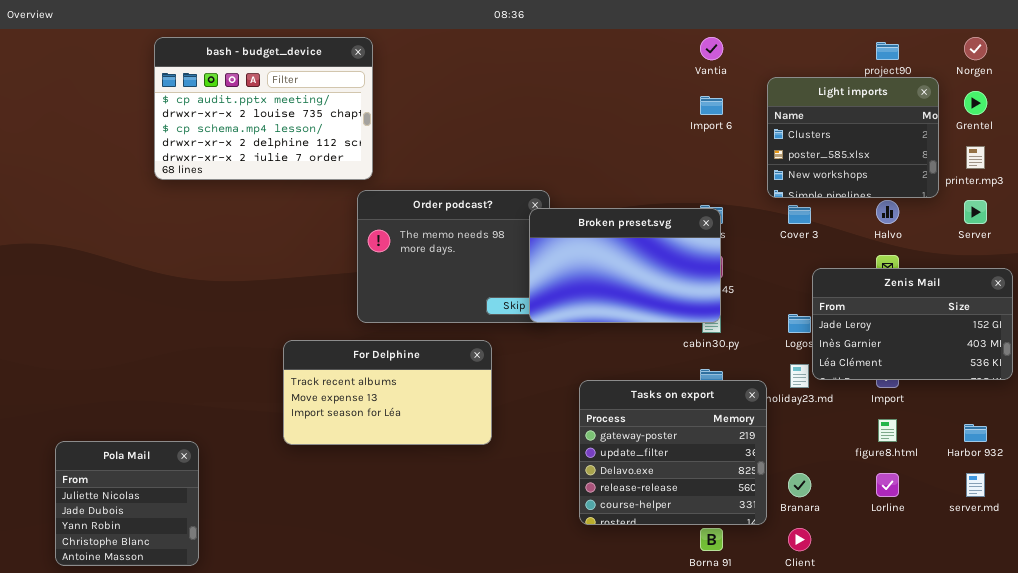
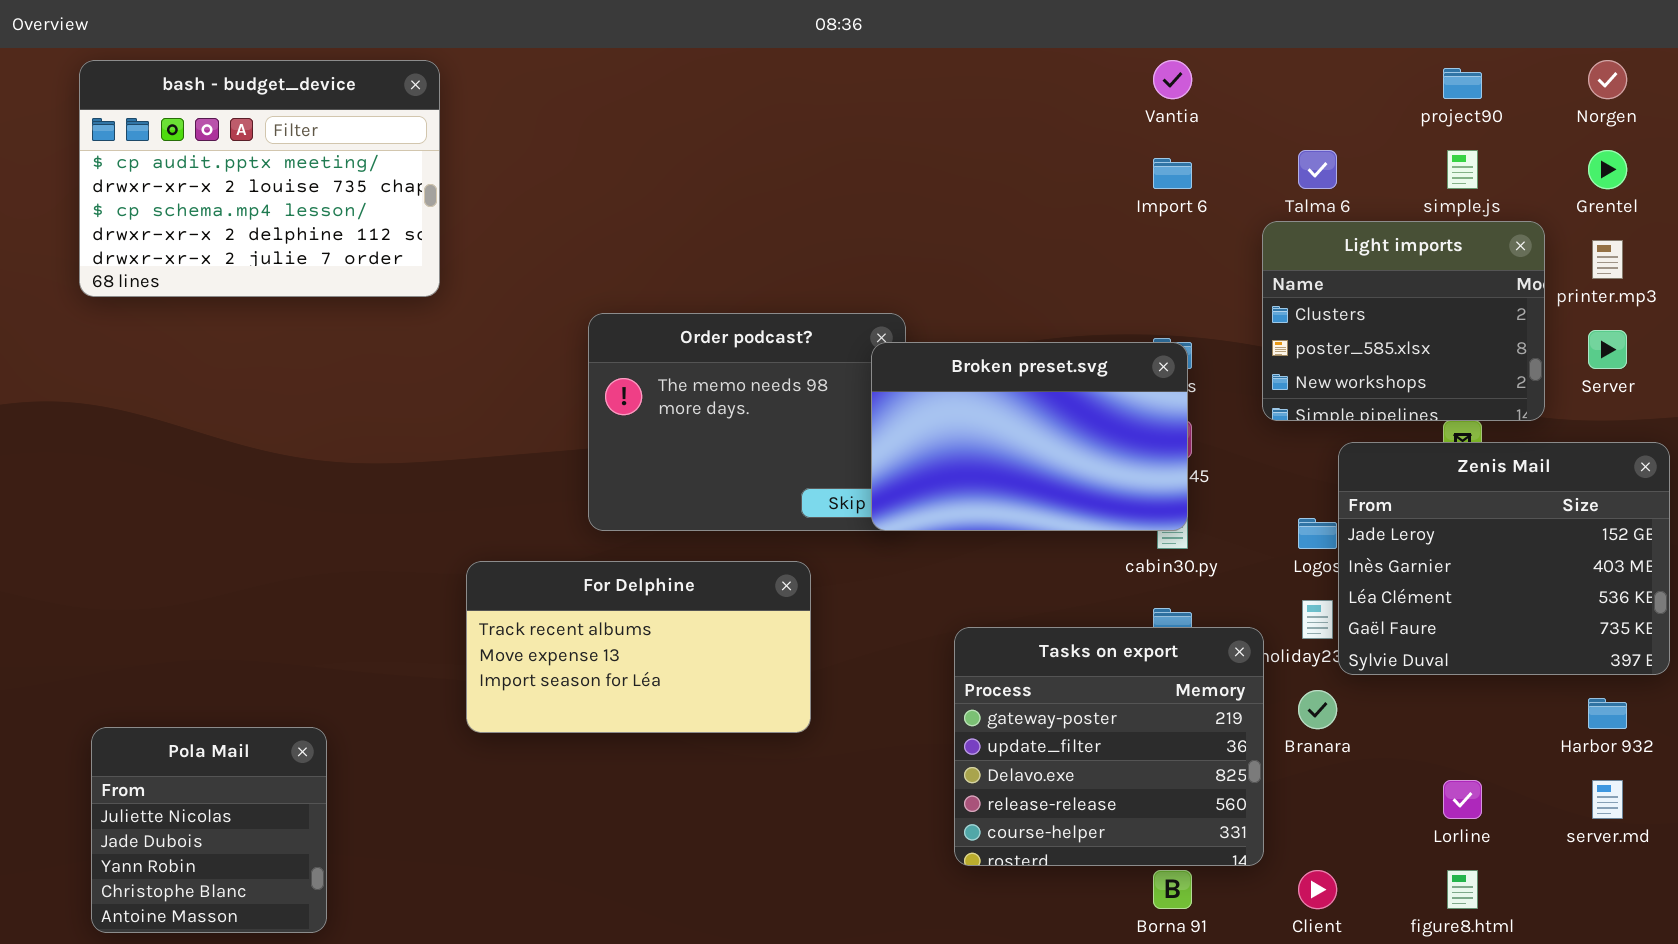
bash - budget_device: [154,37,373,180] -> [79,60,440,297], moved
Light imports: [767,77,939,198] -> [1262,221,1545,421], moved
Zenis Mail: [812,268,1013,380] -> [1338,442,1670,675], resized
figure8.html: [878,419,897,442] -> [1447,870,1478,909], moved
Branara: [788,473,811,497] -> [1298,690,1337,729], moved

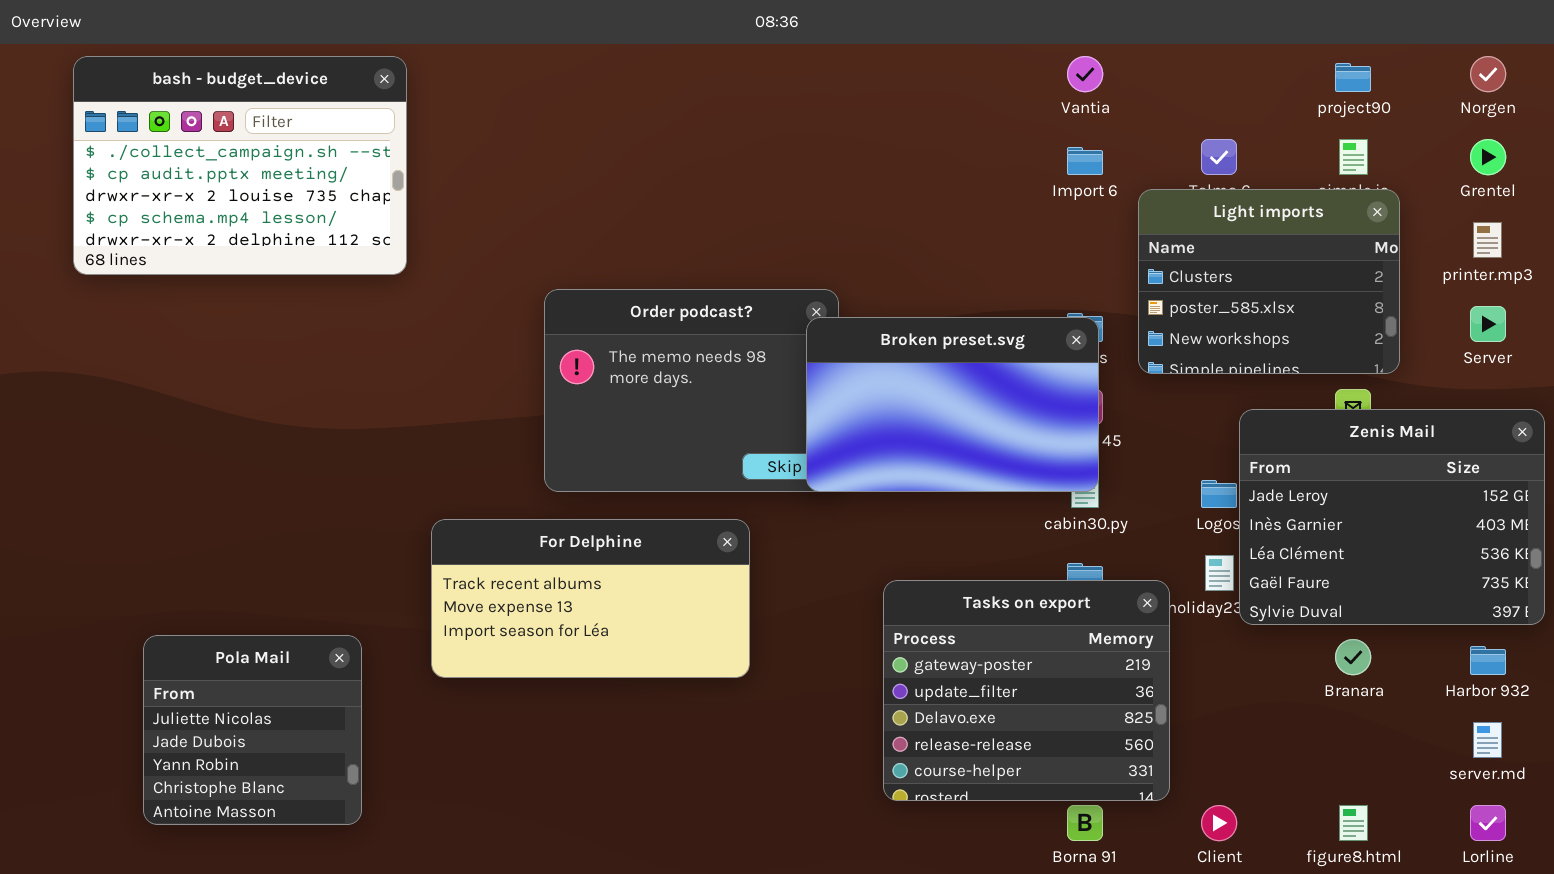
bash - budget_device: [79,60,440,297] -> [73,56,407,275], scrolled up 1 row
Light imports: [1262,221,1545,421] -> [1138,189,1400,374], moved
Branara: [1298,690,1337,729] -> [1335,639,1371,675], moved
Pola Mail: [91,727,327,933] -> [143,635,362,825], moved
Lorline: [1443,780,1482,819] -> [1470,805,1506,841], moved

